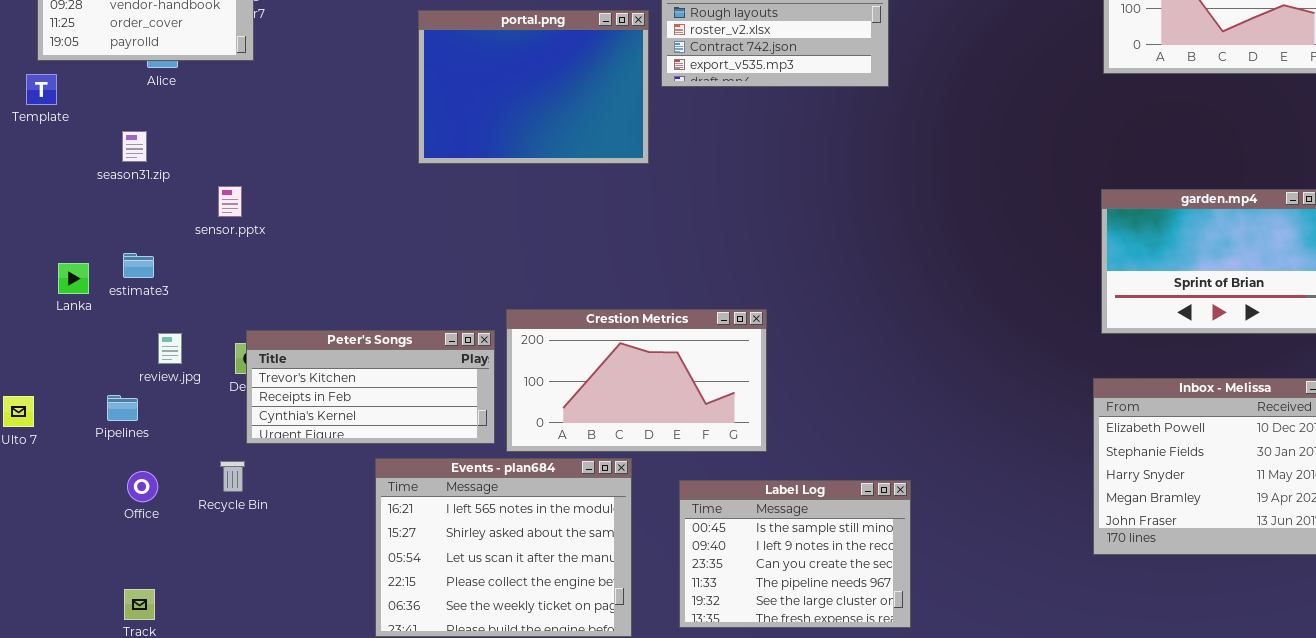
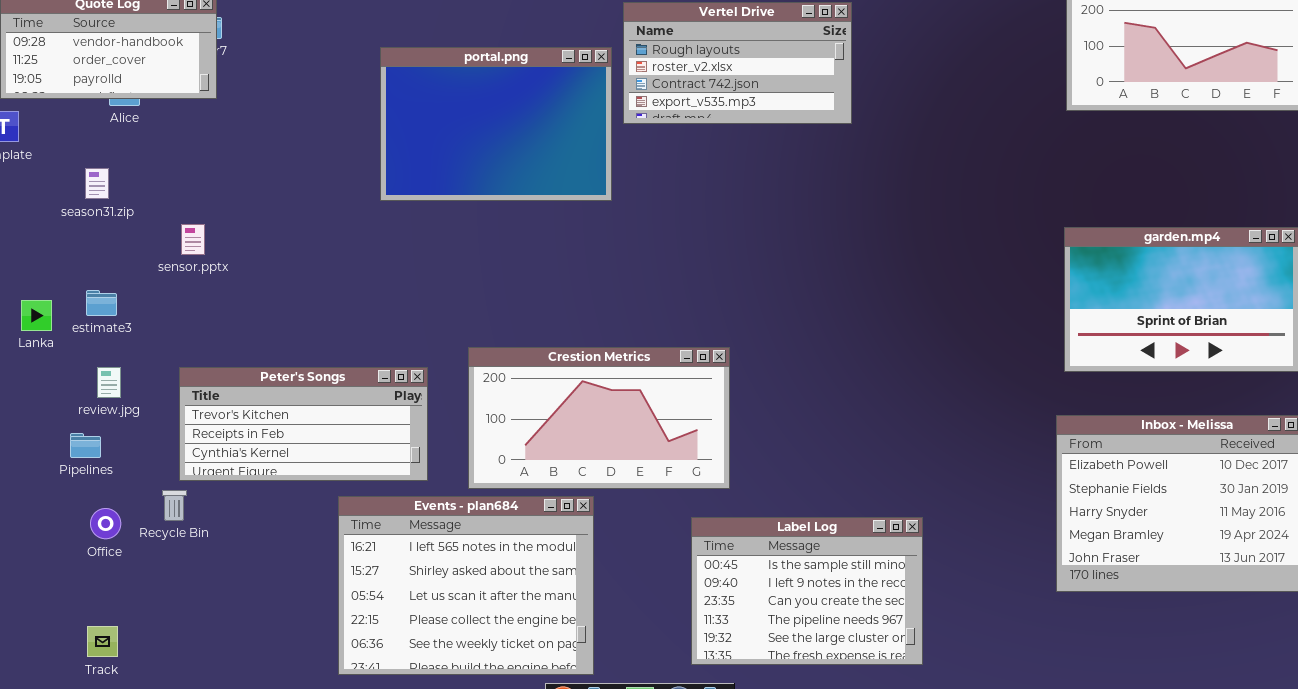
Peter's Songs: [246,330,495,444] -> [179,367,428,481], moved
review.jpg: [158,333,182,364] -> [97,367,121,398], moved
Recycle Bin: [220,461,245,492] -> [162,490,187,521], moved
Label Log: [679,480,911,628] -> [691,517,923,665], moved

